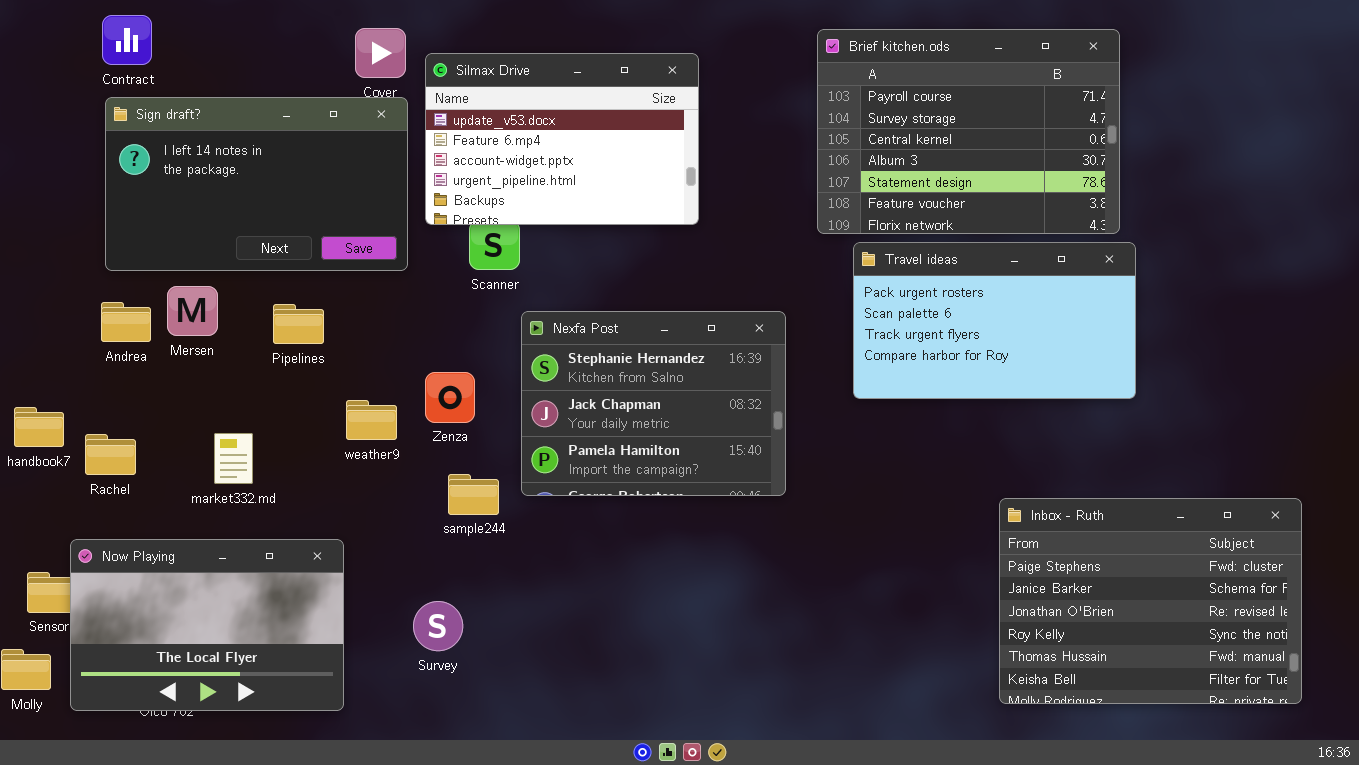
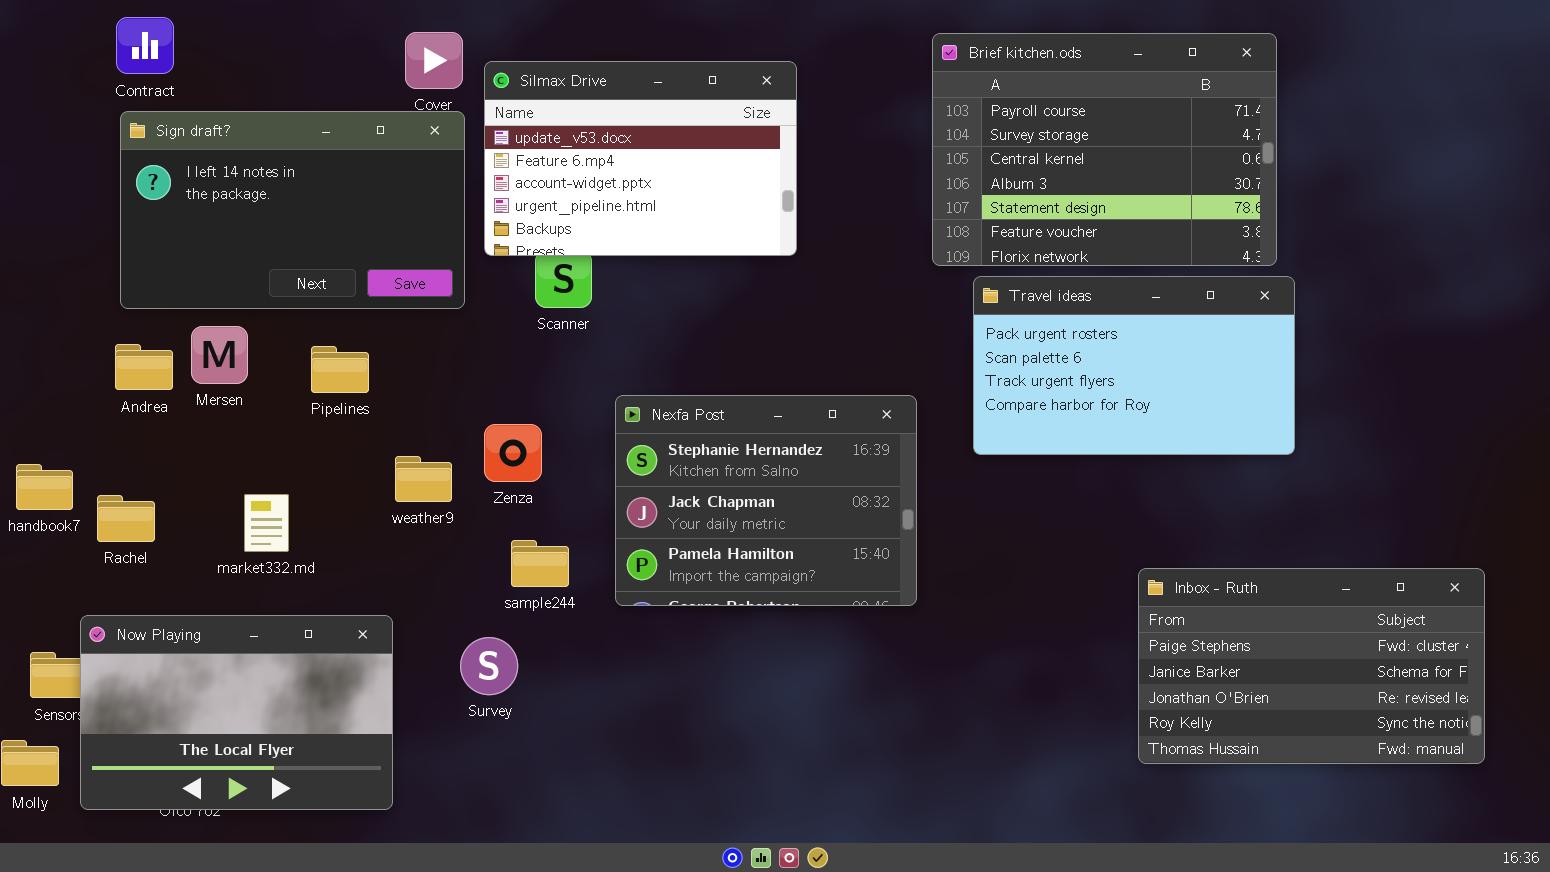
Nexfa Post: [521,311,786,496] -> [615,395,917,606], moved
Inbox - Ruth: [999,498,1302,704] -> [1138,568,1485,764], resized
Survey: [413,601,463,651] -> [460,637,518,695], moved

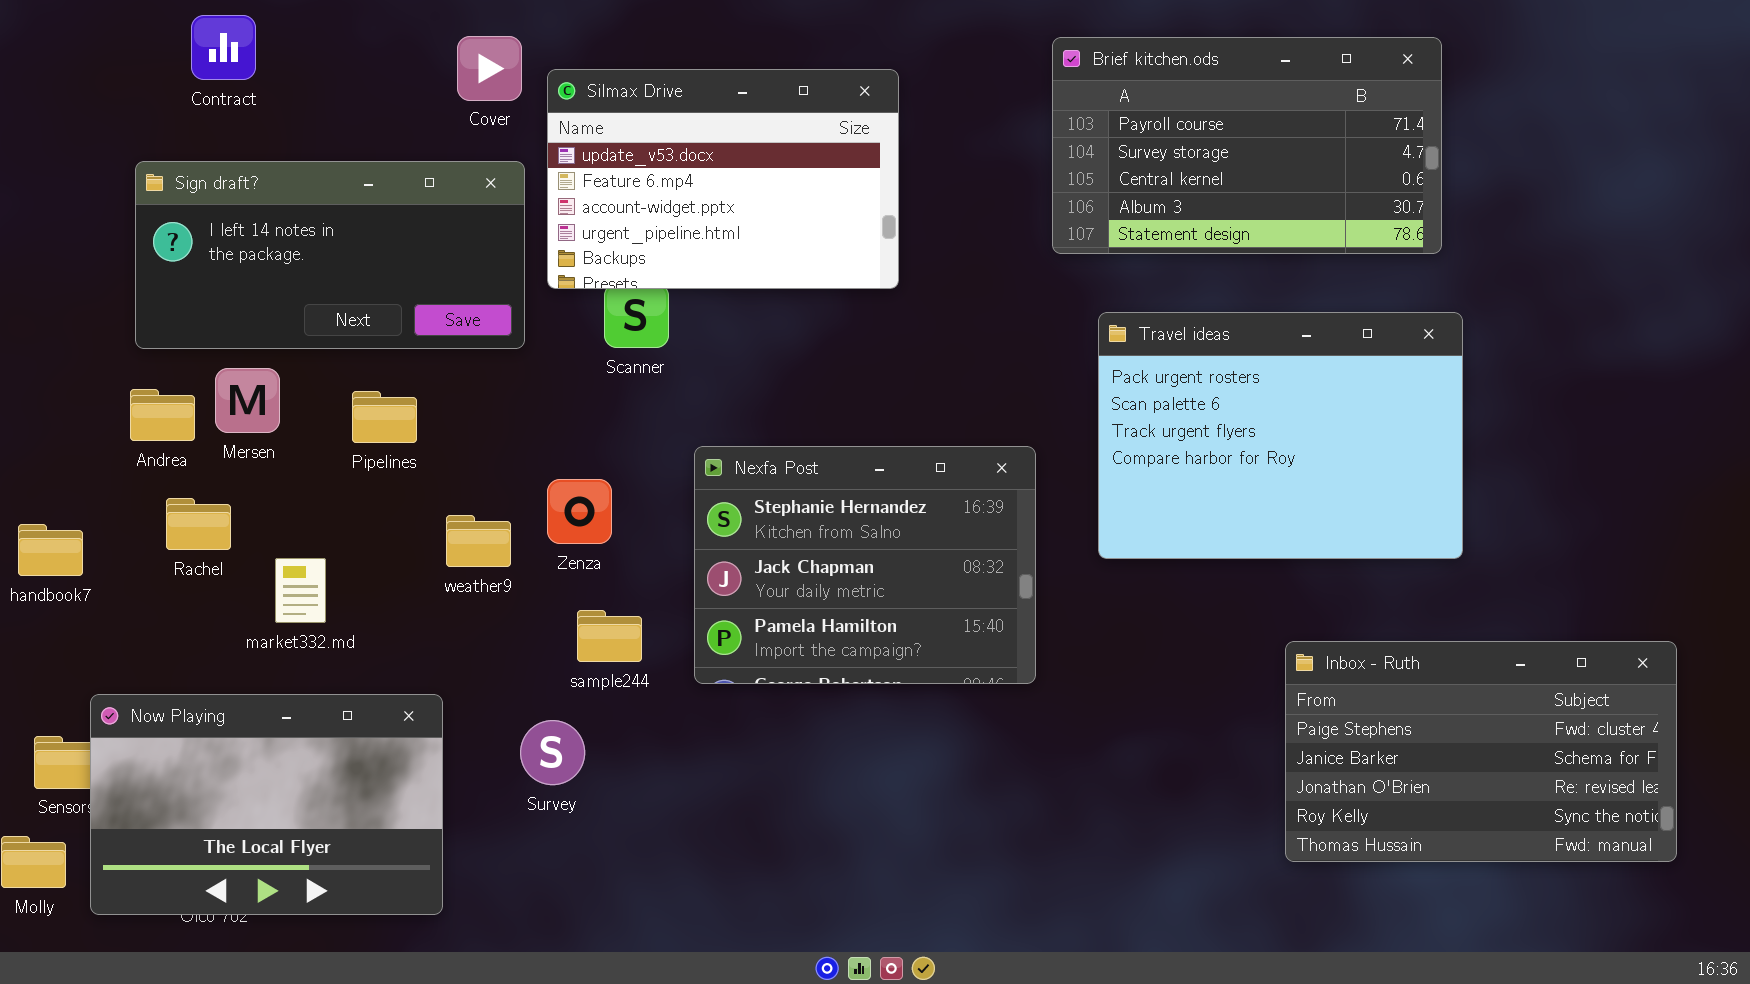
Contract: [116,17,174,74] -> [191,15,256,80], moved
Brief kitchen.ods: [932,33,1277,266] -> [1052,37,1442,254], resized
Sign draft?: [120,111,465,309] -> [135,161,525,349], resized
Travel ideas: [973,276,1295,455] -> [1098,312,1463,559], resized
Rachel: [97,495,155,542] -> [166,498,231,550], moved

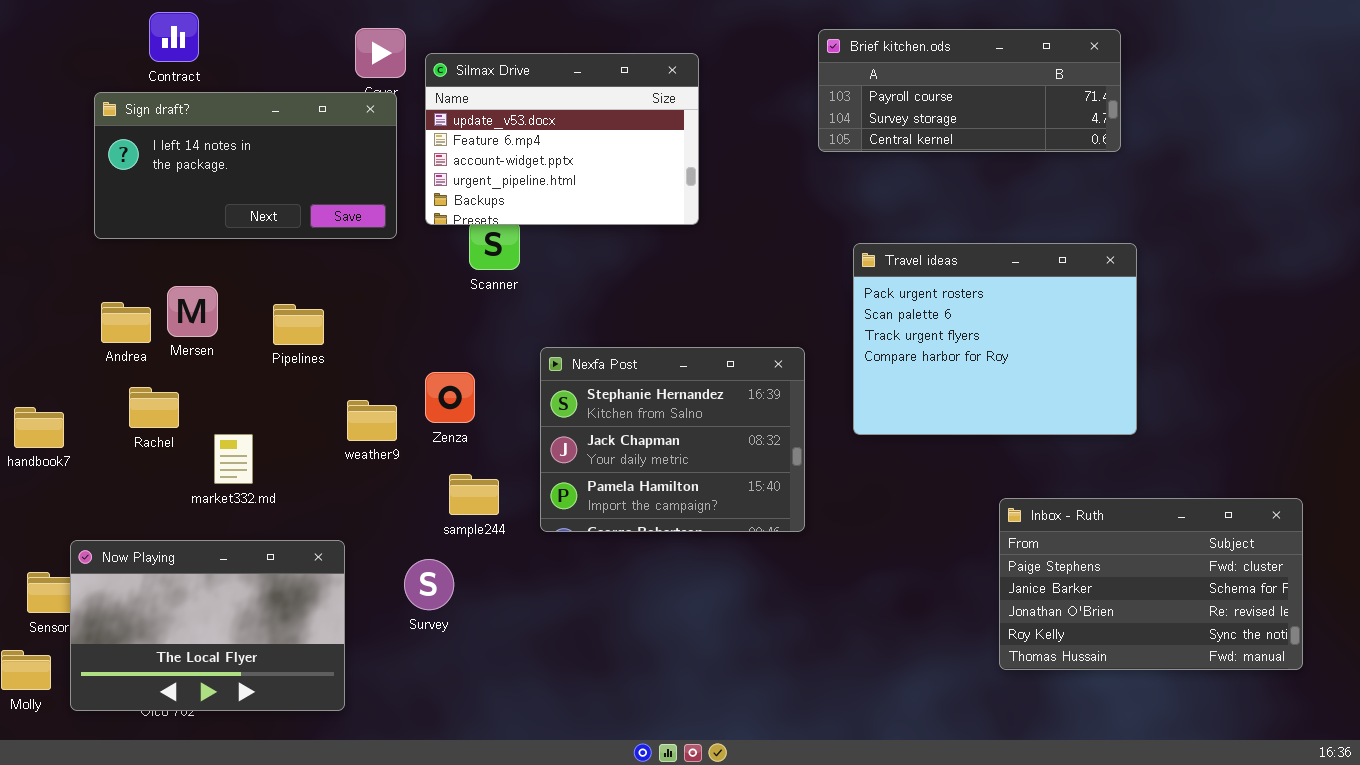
Brief kitchen.ods: [1052,37,1442,254] -> [818,29,1121,152], resized
Sign draft?: [135,161,525,349] -> [94,92,397,239], moved

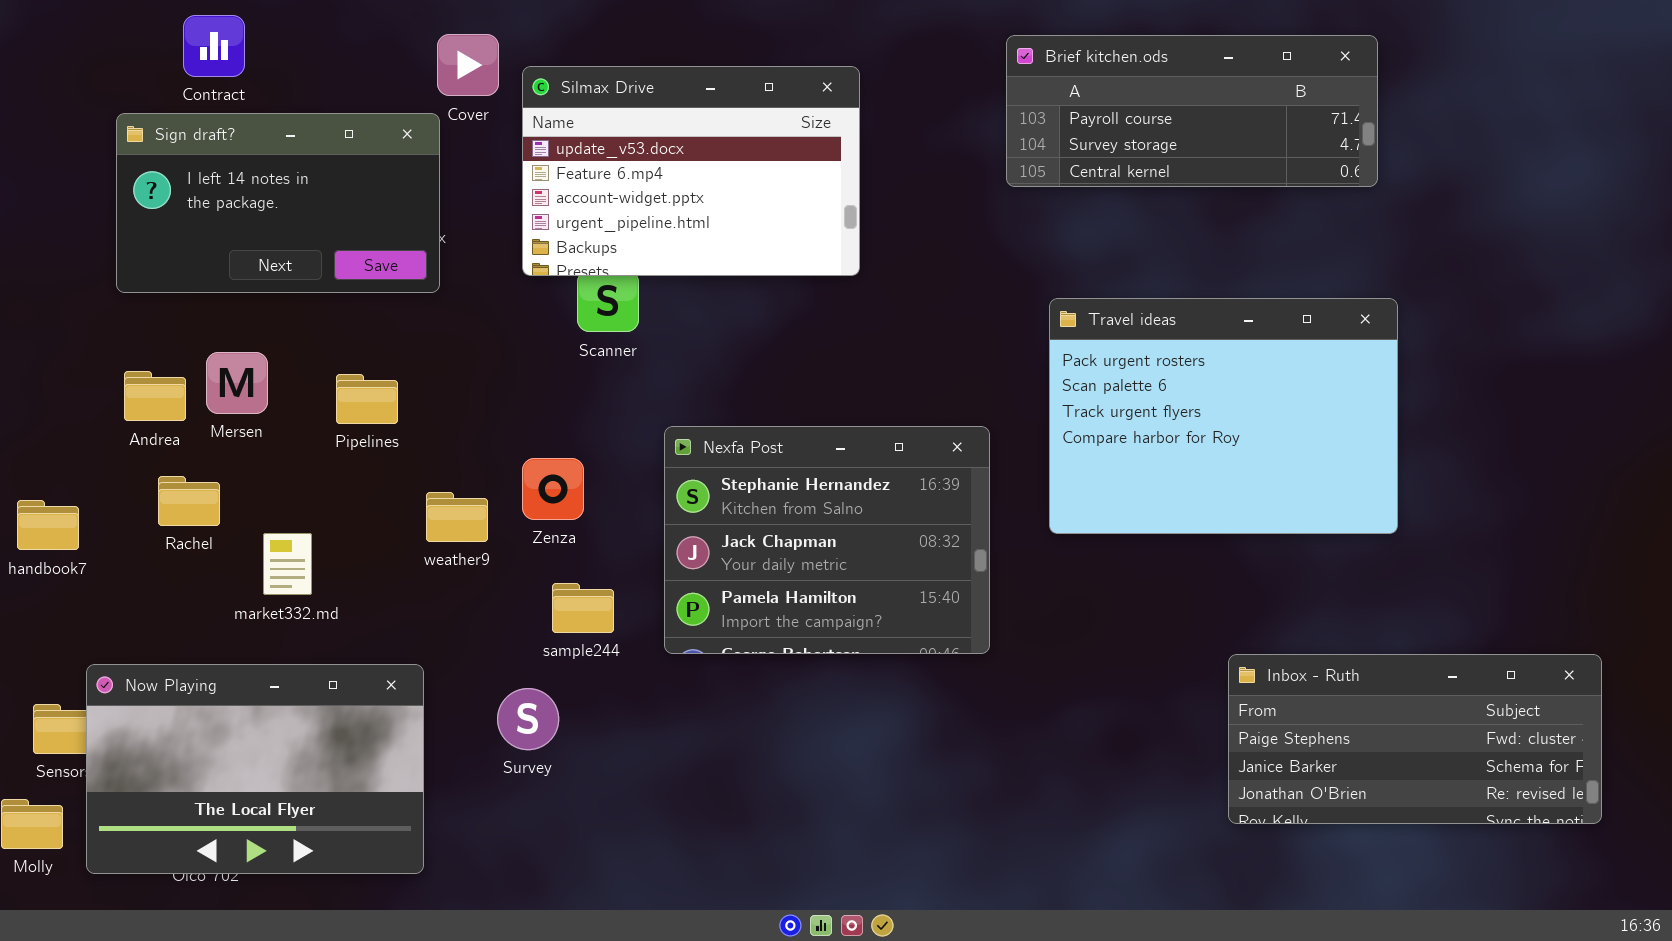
Sign draft?: [94,92,397,239] -> [116,113,440,293], resized
Inbox - Ruth: [999,498,1303,670] -> [1228,654,1602,824], resized

